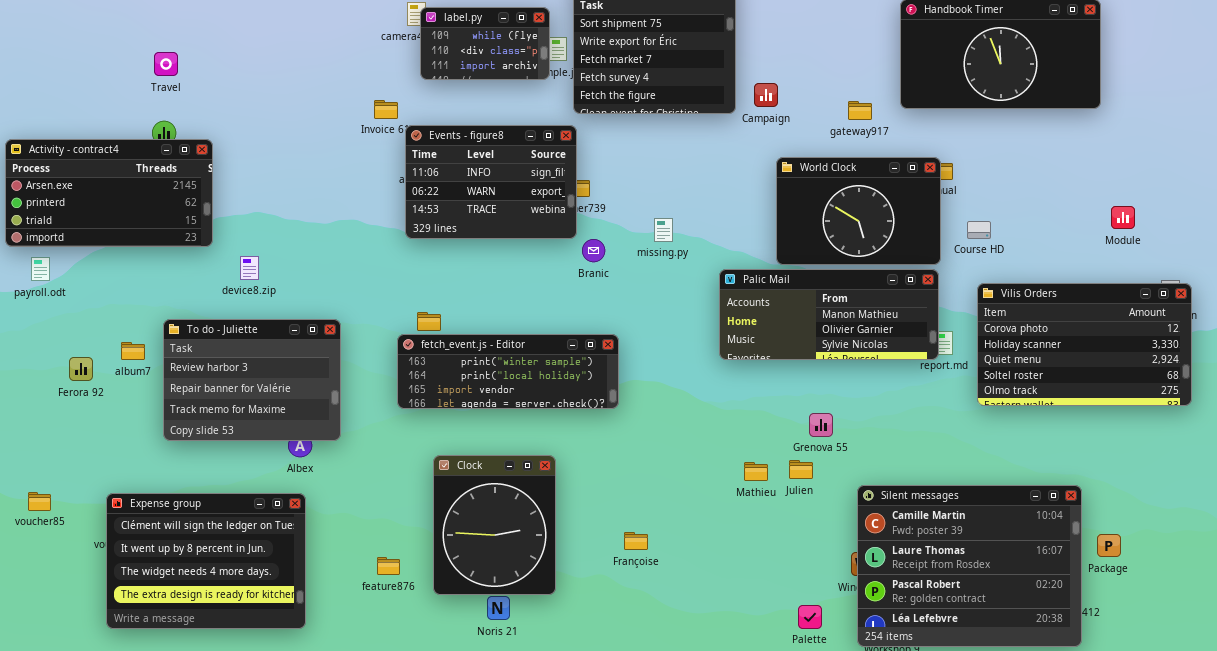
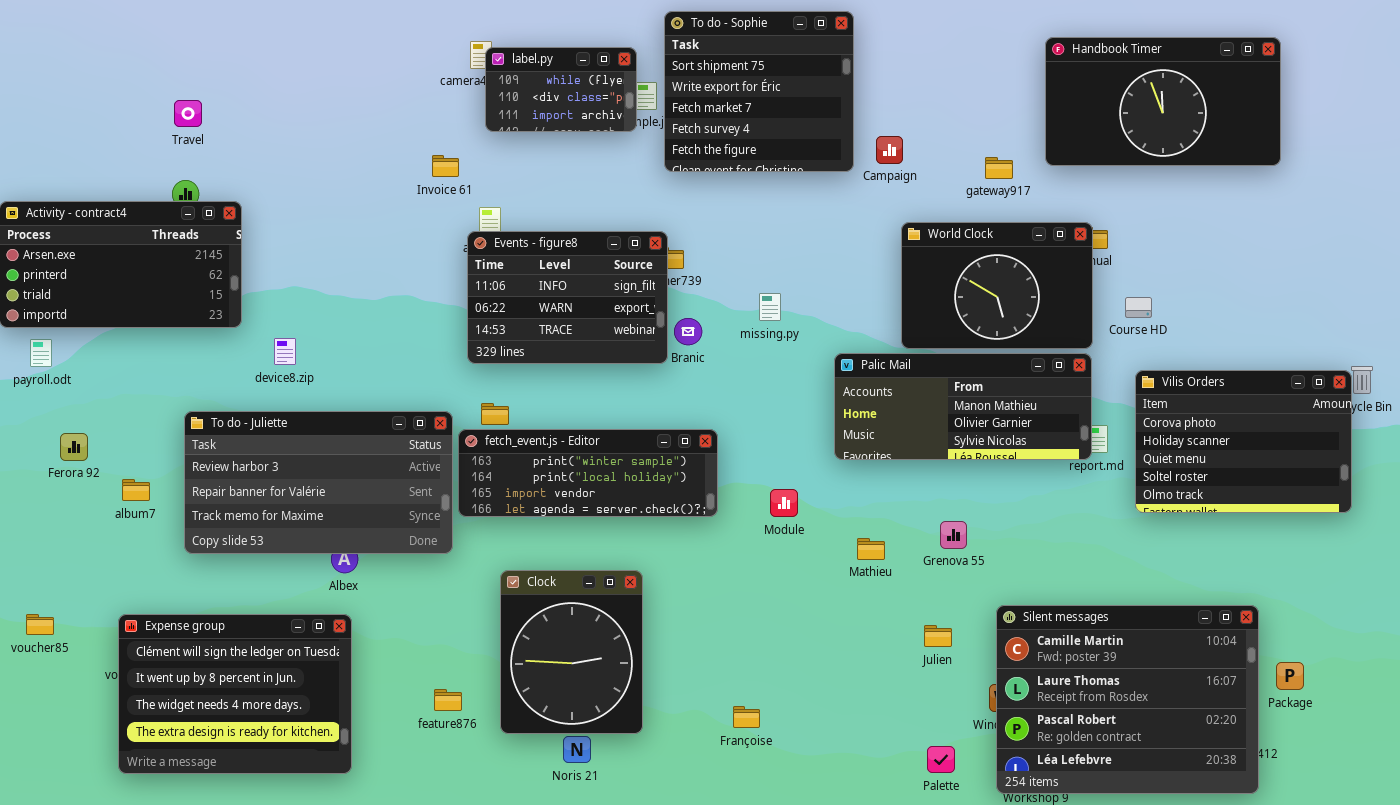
Events - figure8: [405,125,577,239] -> [467,231,668,364], moved
Module: [1111,206,1135,229] -> [770,489,798,517], moved
Vilis Orders: [977,283,1192,406] -> [1135,370,1352,513], resized
To do - Juliette: [163,319,341,441] -> [184,411,453,554], resized
album7: [121,342,145,360] -> [122,479,150,501], moved
Ferora 92: [69,357,93,381] -> [60,433,88,461], moved
Julien: [789,460,813,479] -> [924,625,952,647], moved
Mathieu: [744,462,768,481] -> [857,538,885,560], moved
Françoise: [624,532,648,550] -> [733,706,760,728], moved

